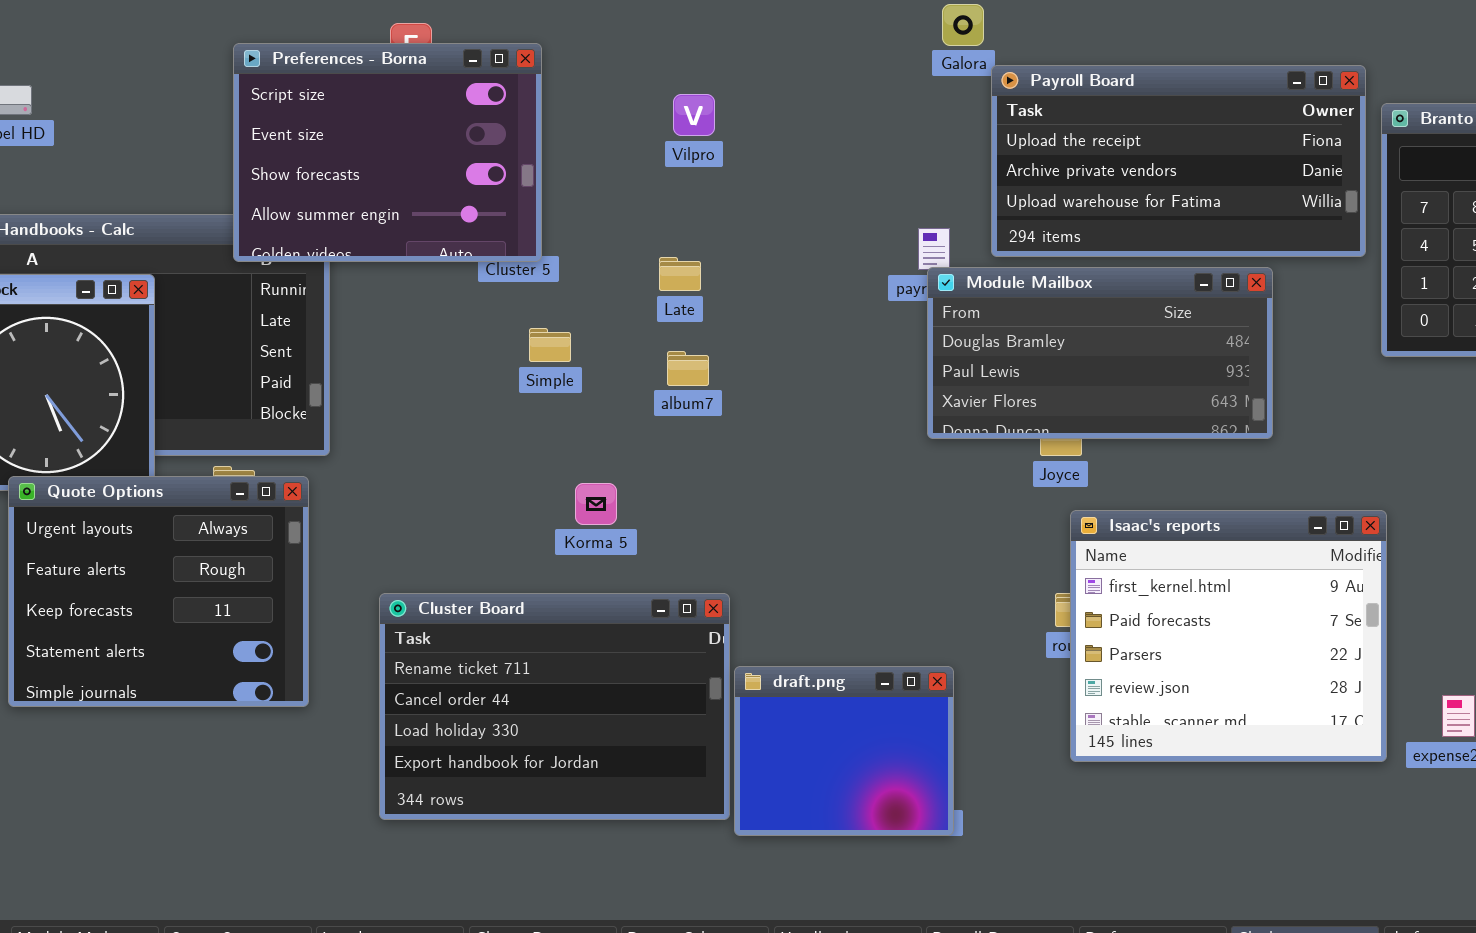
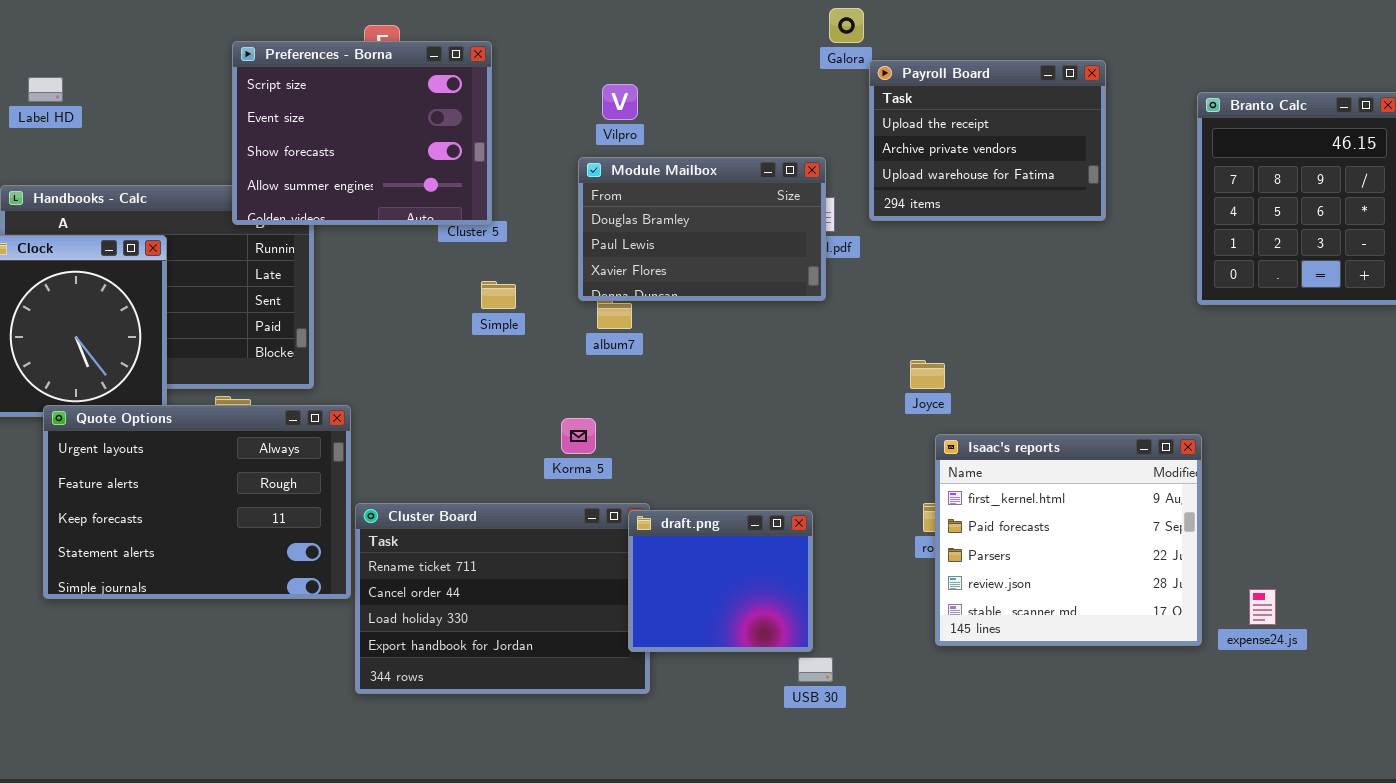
Payroll Board: [991,65,1366,257] -> [869,60,1106,221], resized
Module Mailbox: [927,267,1273,439] -> [578,157,826,301], moved, resized
Quote Options: [8,476,309,707] -> [43,405,351,599], resized
Korma 5: [575,483,617,525] -> [561,418,596,454], moved
draft.png: [734,666,954,836] -> [628,510,813,652], moved

